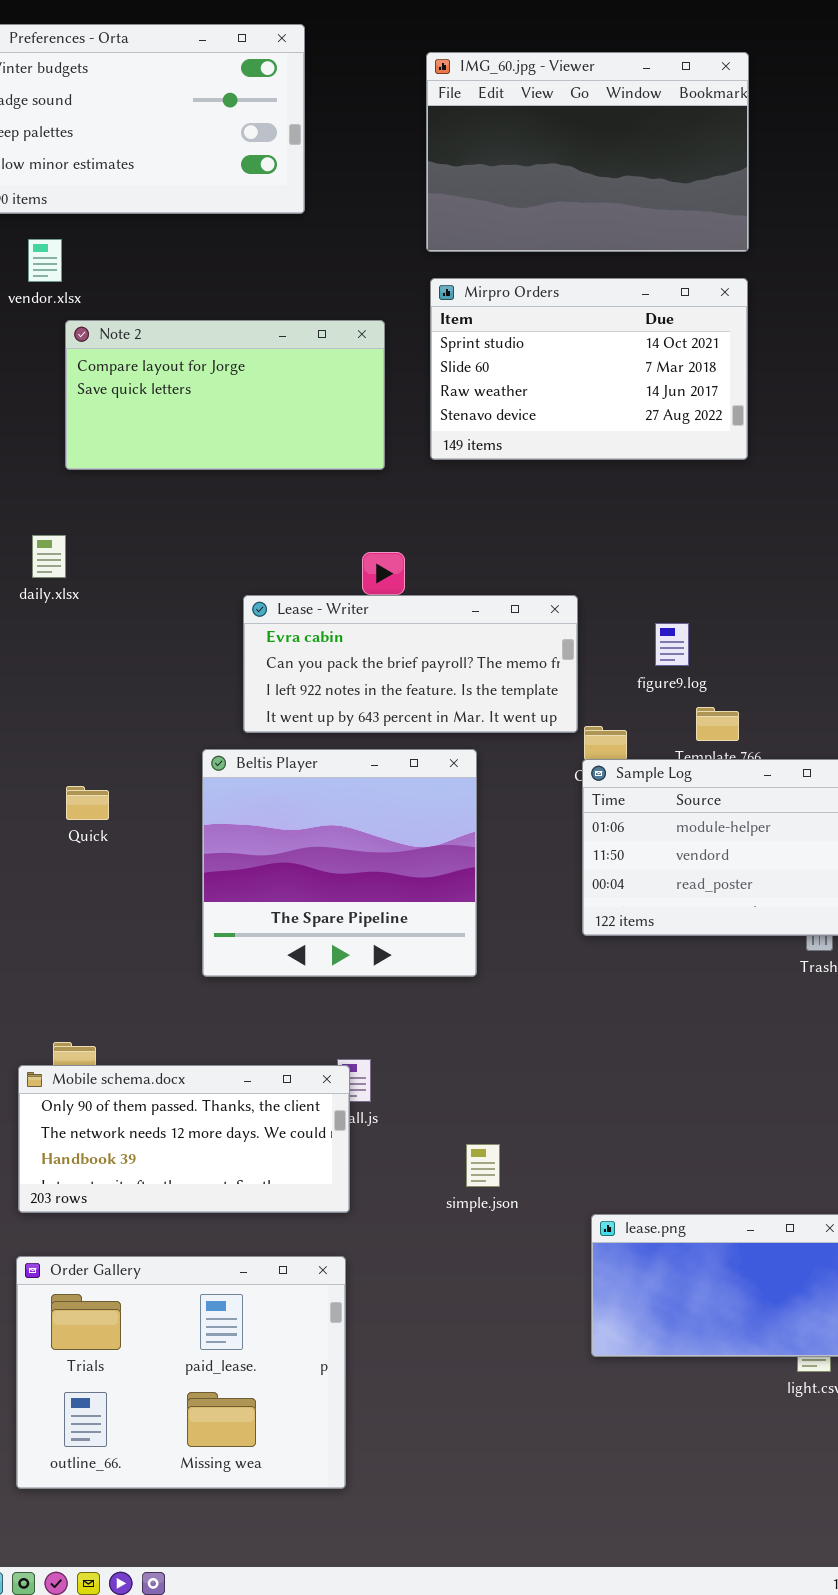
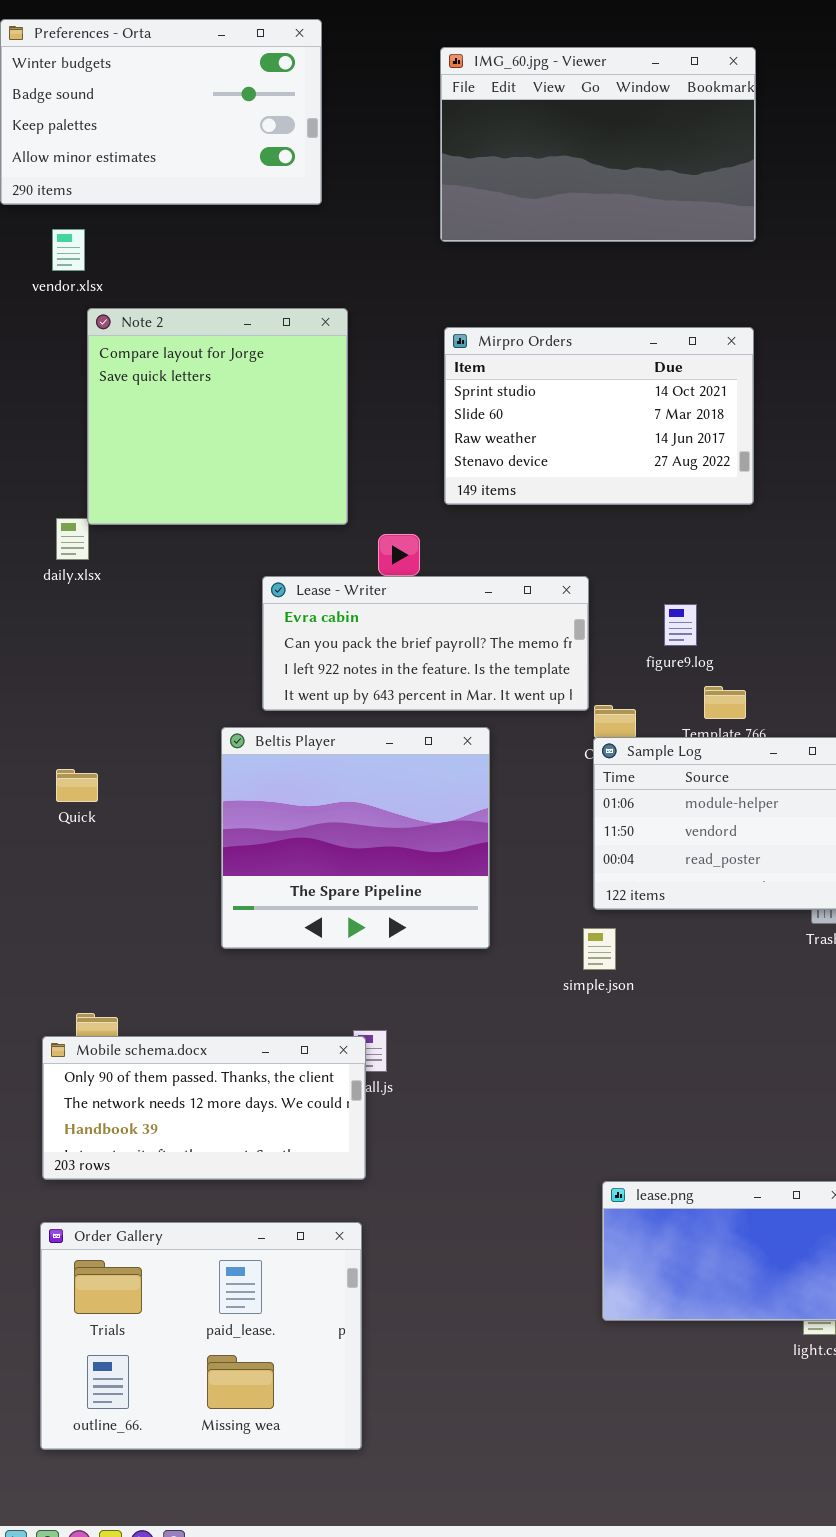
Mirpro Orders: [430,278,748,460] -> [444,327,754,505], moved
Note 2: [65,320,385,470] -> [87,308,348,525], resized
Quick: [66,786,109,820] -> [56,769,98,802], moved
simple.json: [466,1144,500,1187] -> [583,928,616,970], moved

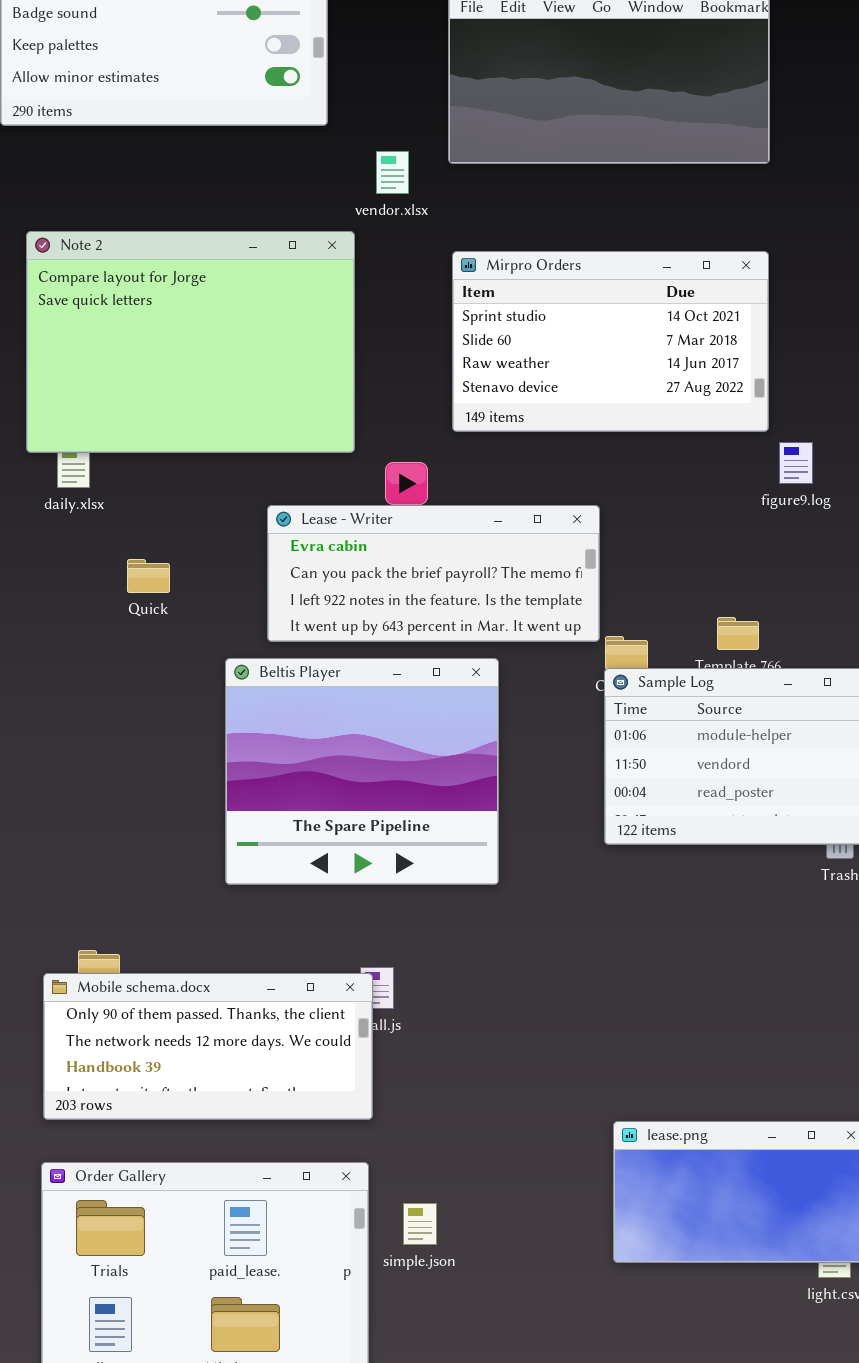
vendor.xlsx: [52,229,85,271] -> [376,151,409,194], moved
Note 2: [87,308,348,525] -> [26,231,355,453], resized
figure9.log: [664,604,697,646] -> [779,442,813,484], moved
Quick: [56,769,98,802] -> [127,559,170,593], moved
simple.json: [583,928,616,970] -> [403,1203,437,1245], moved

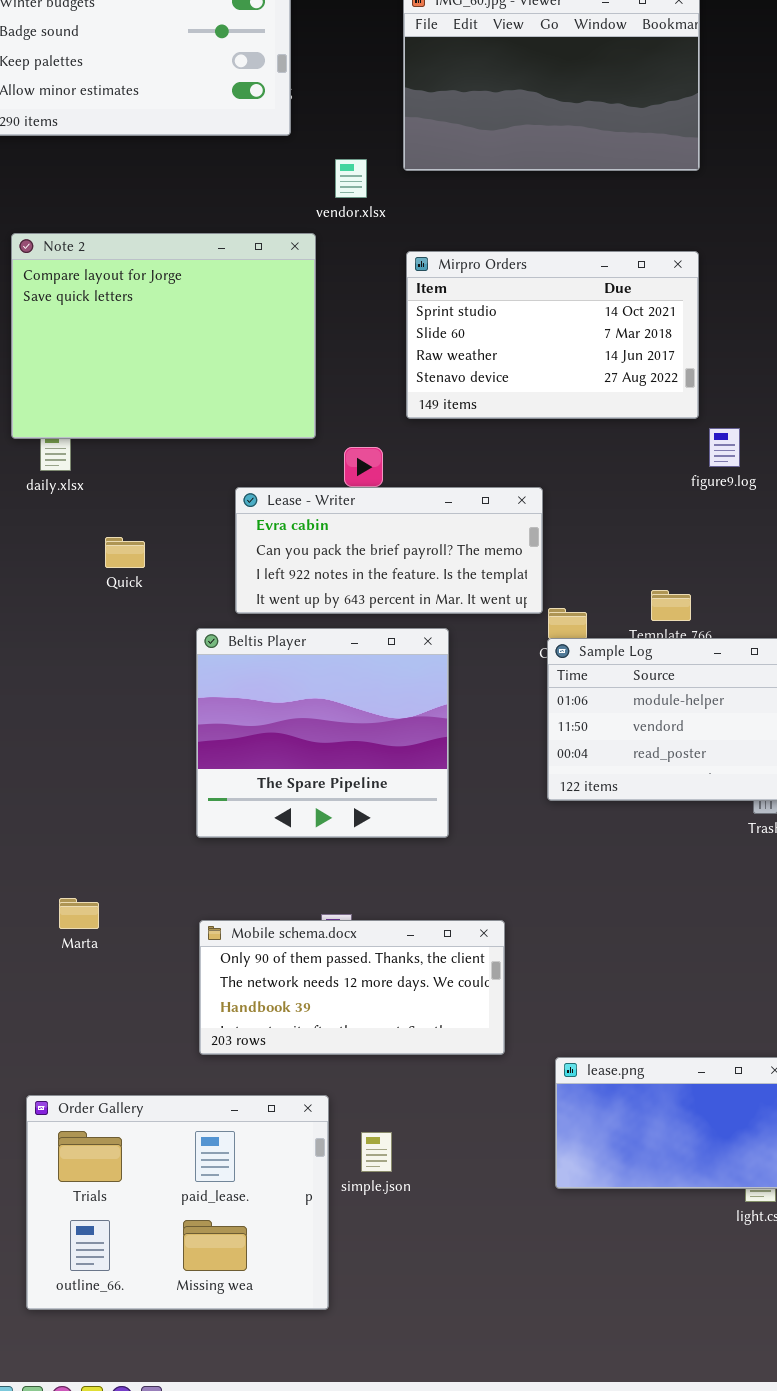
Mobile schema.docx: [43,973,373,1120] -> [199,920,505,1055], moved

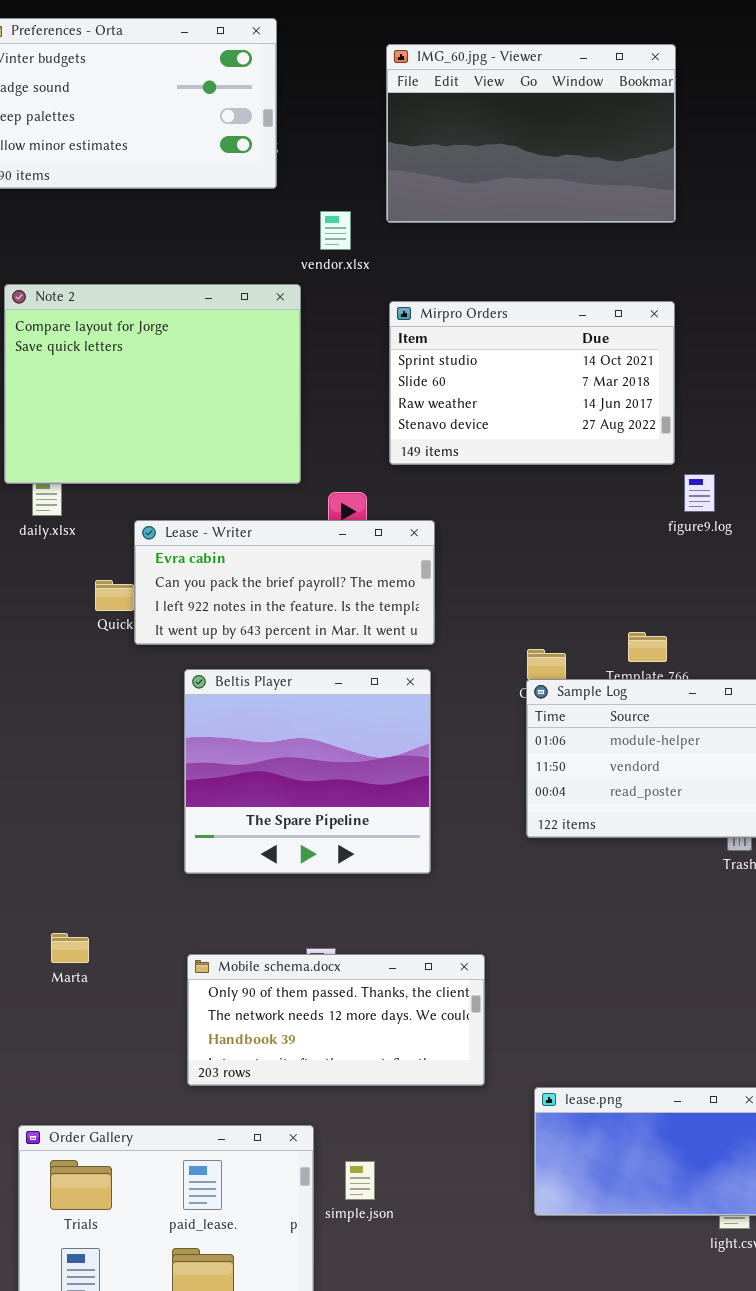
Lease - Writer: [235,487,543,614] -> [134,520,435,645], moved

